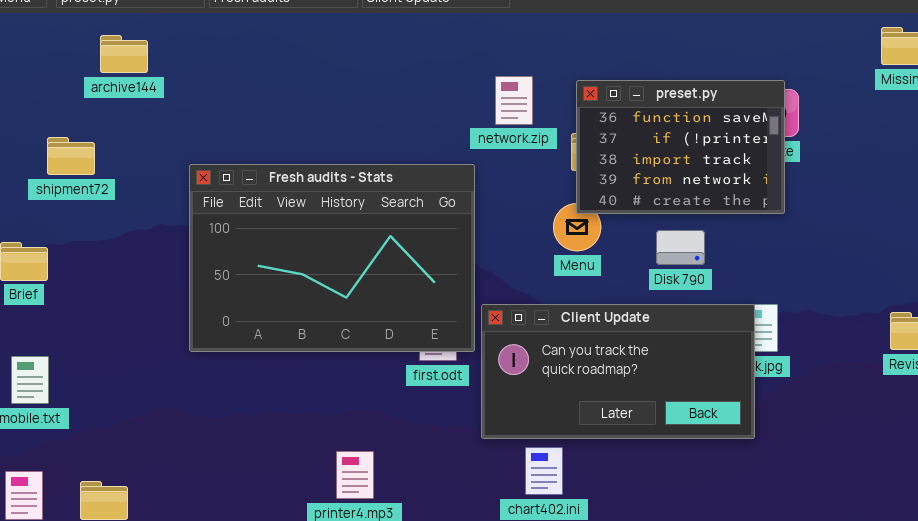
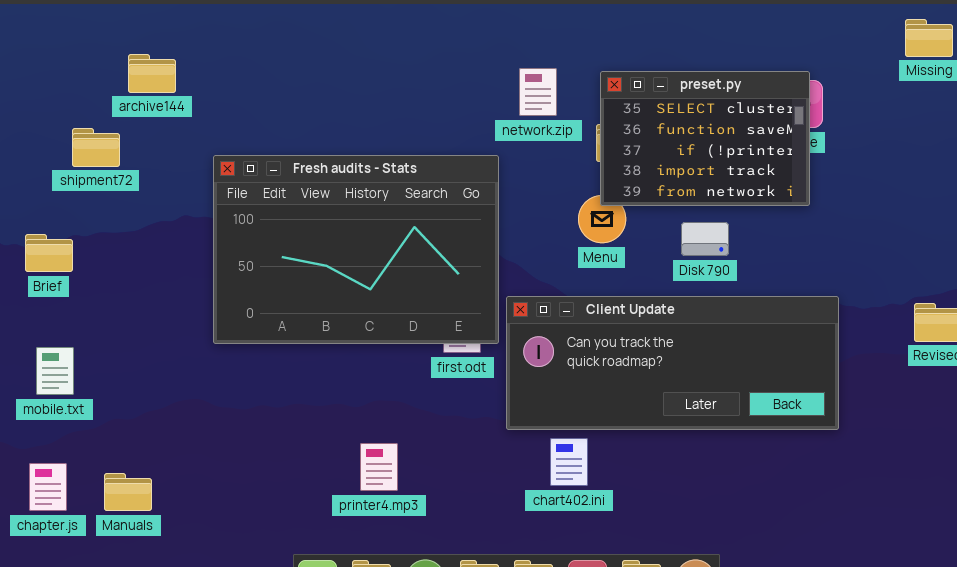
archive144: [100,35,148,73] -> [128,54,176,93], moved
preset.py: [576,80,785,214] -> [600,71,810,206], scrolled up 1 row
Client Update: [481,304,755,439] -> [506,296,839,430], resized

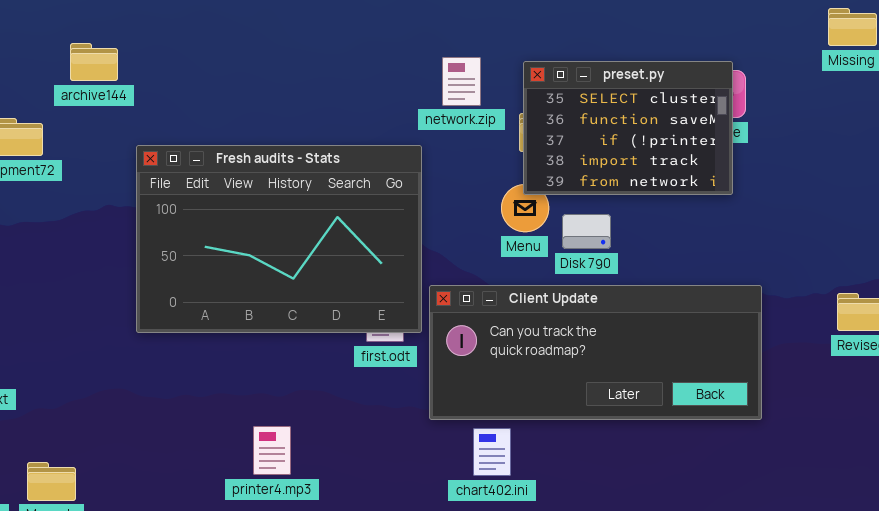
archive144: [128,54,176,93] -> [70,43,118,81], moved
Disk 790: [681,222,729,256] -> [562,214,611,249], moved
printer4.mp3: [360,443,398,491] -> [253,426,291,475], moved

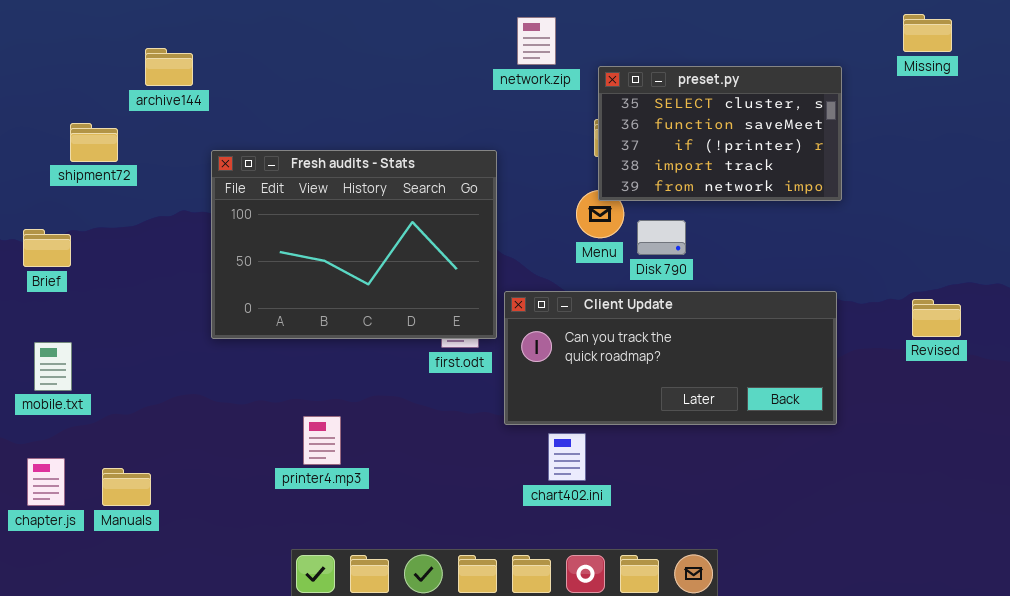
network.zip: [442,57,481,106] -> [517,17,556,65], moved
preset.py: [523,61,733,195] -> [598,66,842,201], resized
printer4.mp3: [253,426,291,475] -> [303,416,341,465], moved

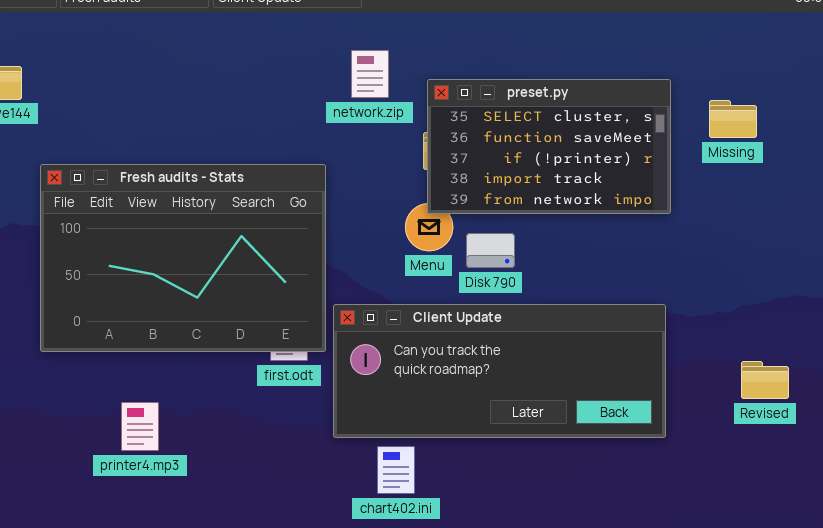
Missing: [903,14,952,52] -> [709,100,757,138], moved
network.zip: [517,17,556,65] -> [351,50,389,98], moved
Revised: [912,299,961,337] -> [741,361,789,399], moved
printer4.mp3: [303,416,341,465] -> [121,402,159,451], moved

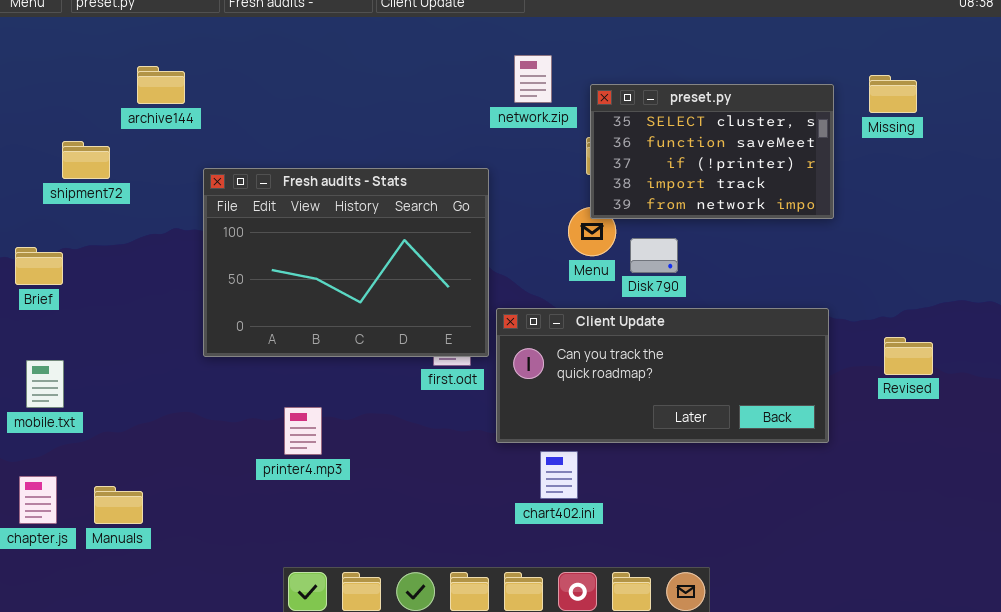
Missing: [709,100,757,138] -> [869,75,917,113], moved
Revised: [741,361,789,399] -> [884,337,933,375], moved

